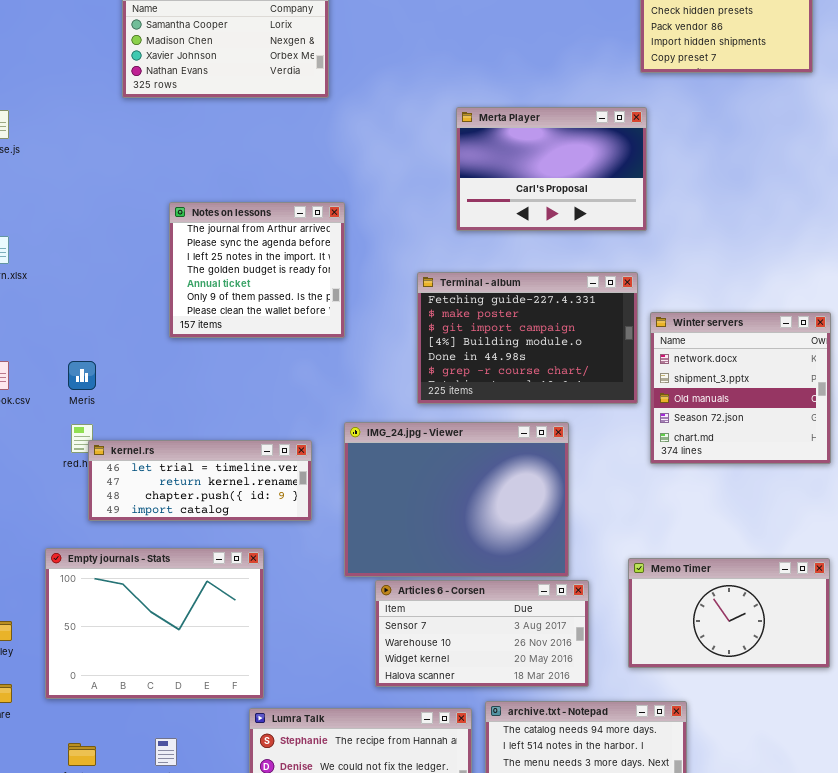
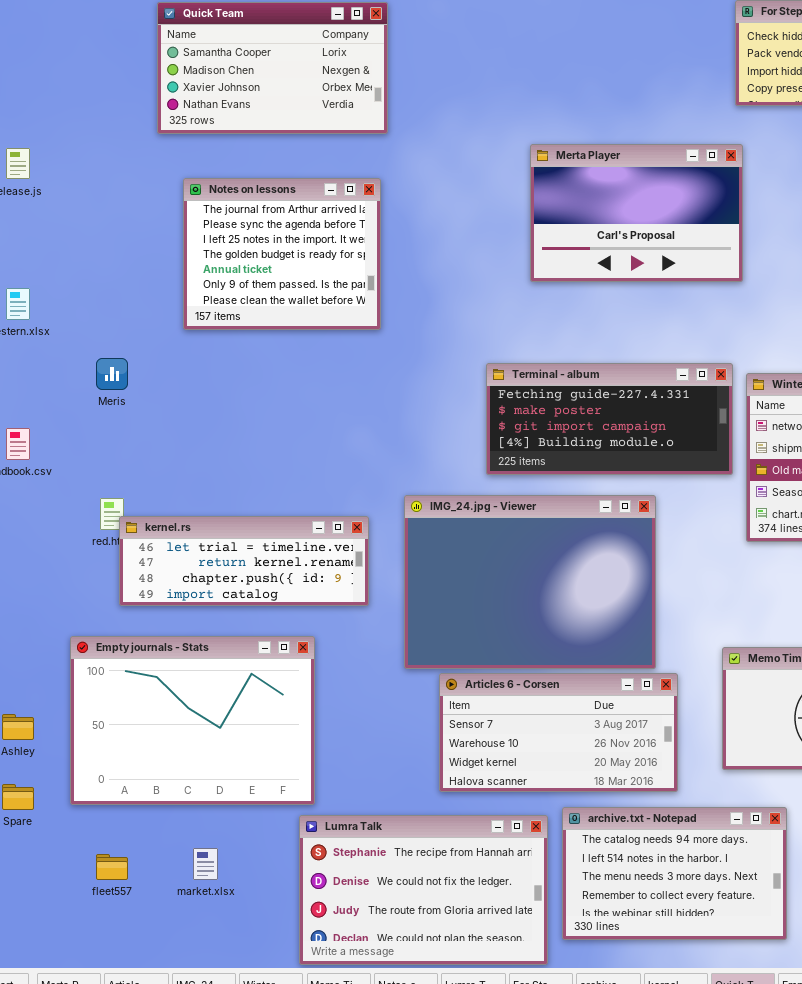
Notes on lessons: [169,202,345,338] -> [183,178,381,330], moved
Terminal - album: [417,272,638,404] -> [486,363,733,475], resized
Meris: [68,361,96,390] -> [96,358,128,390], moved

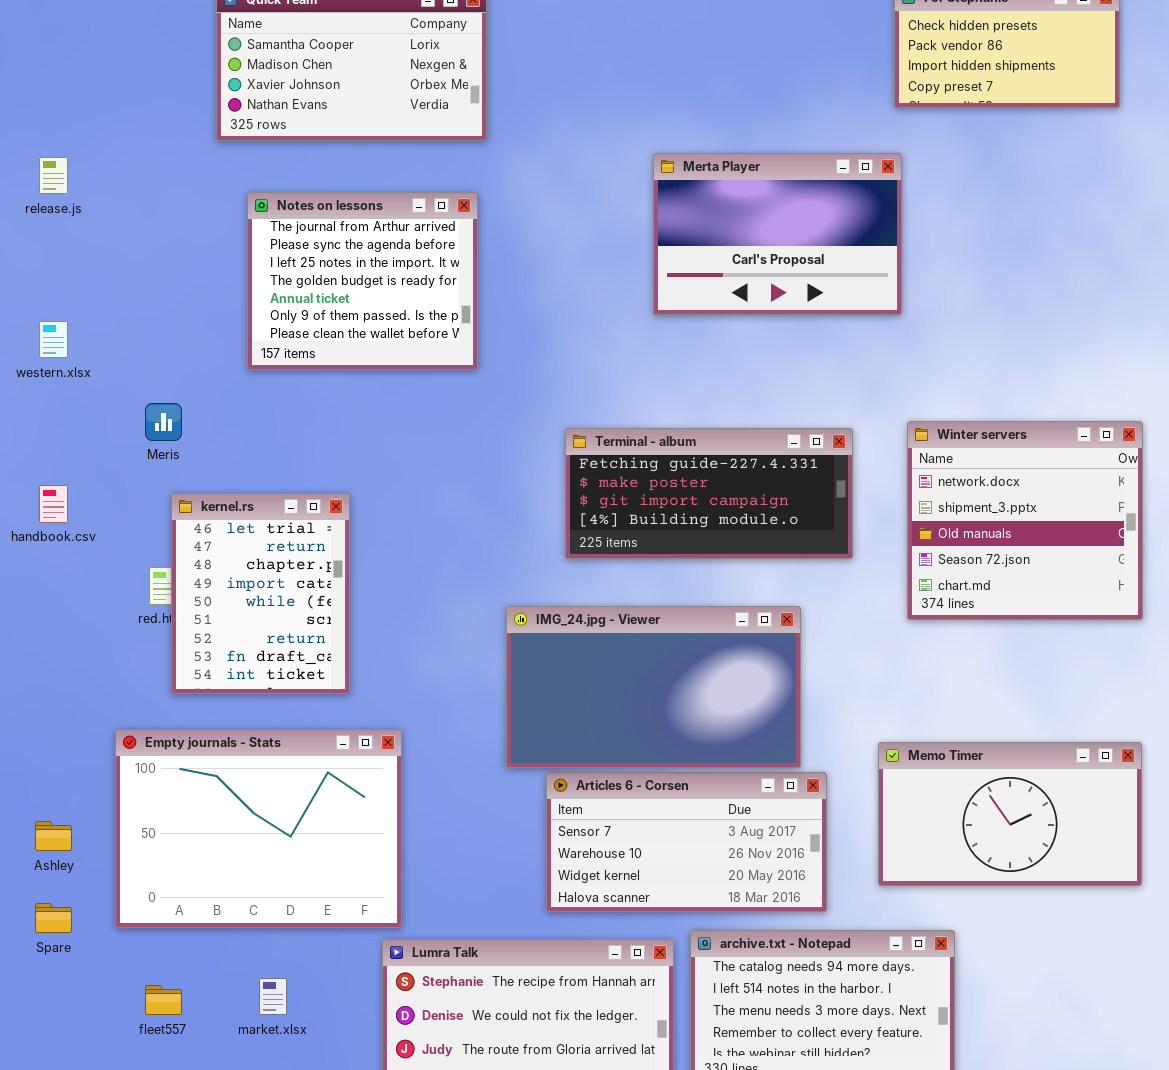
Terminal - album: [486,363,733,475] -> [565,428,853,559], moved
IMG_24.jpg - Viewer: [404,495,656,669] -> [506,606,801,768], resized
kernel.rs: [119,516,369,606] -> [171,493,350,694], resized

